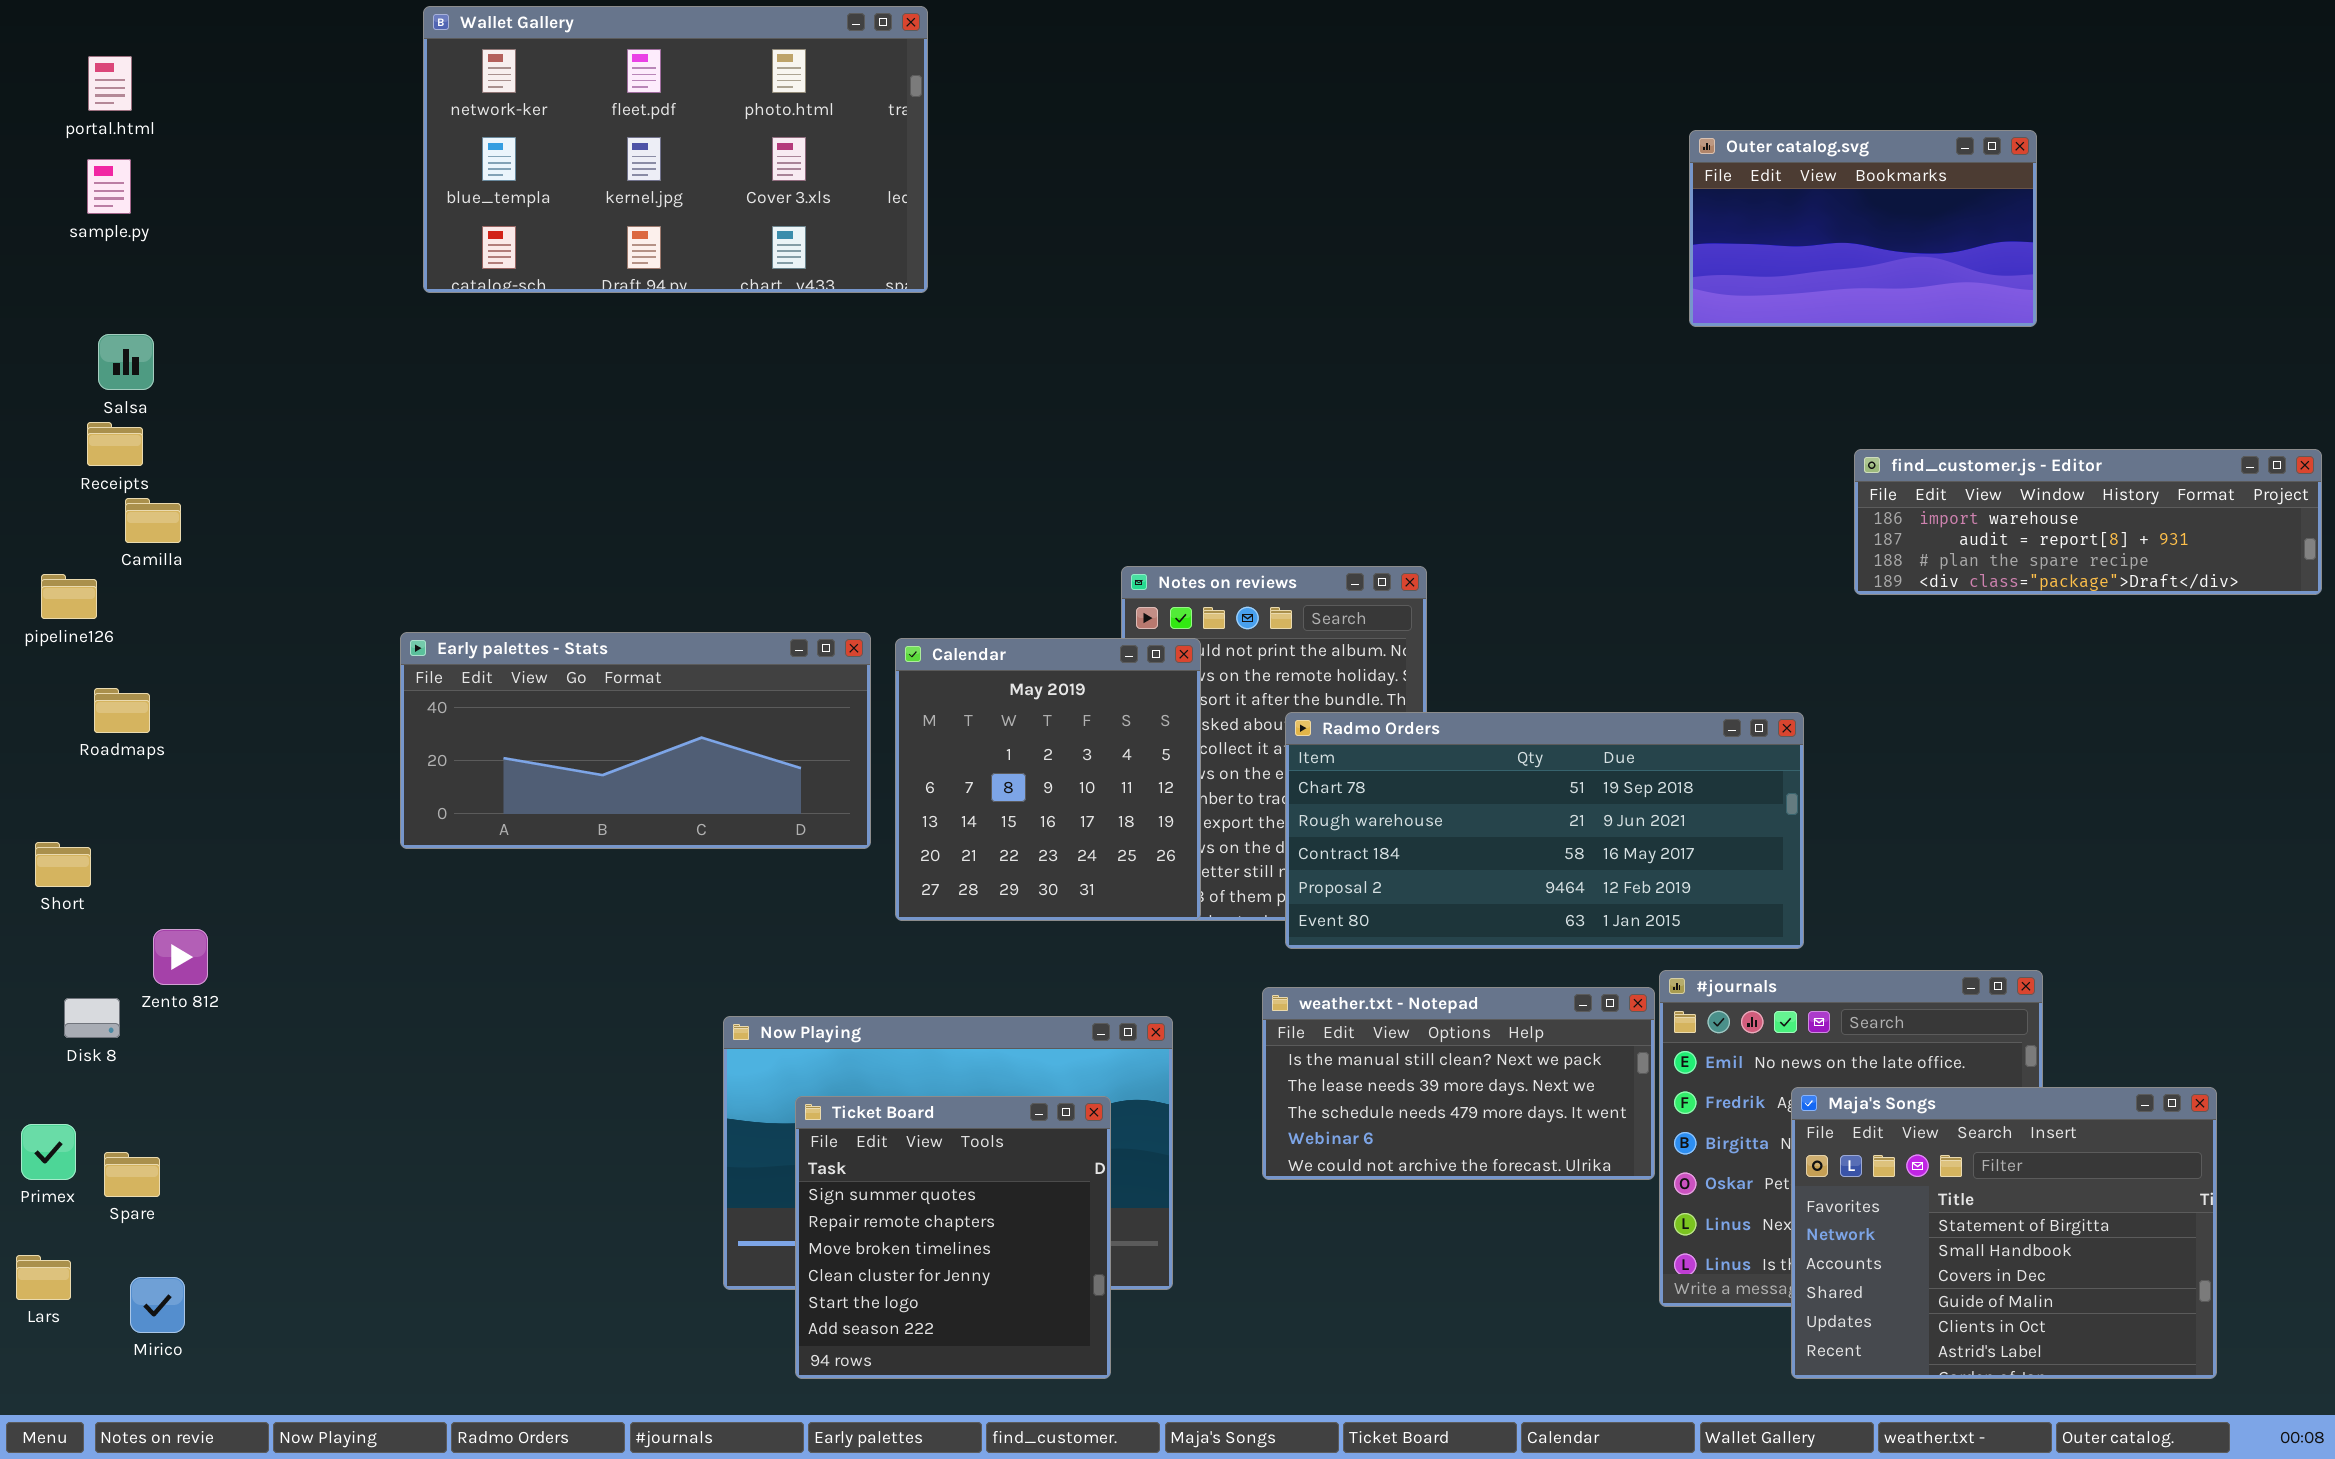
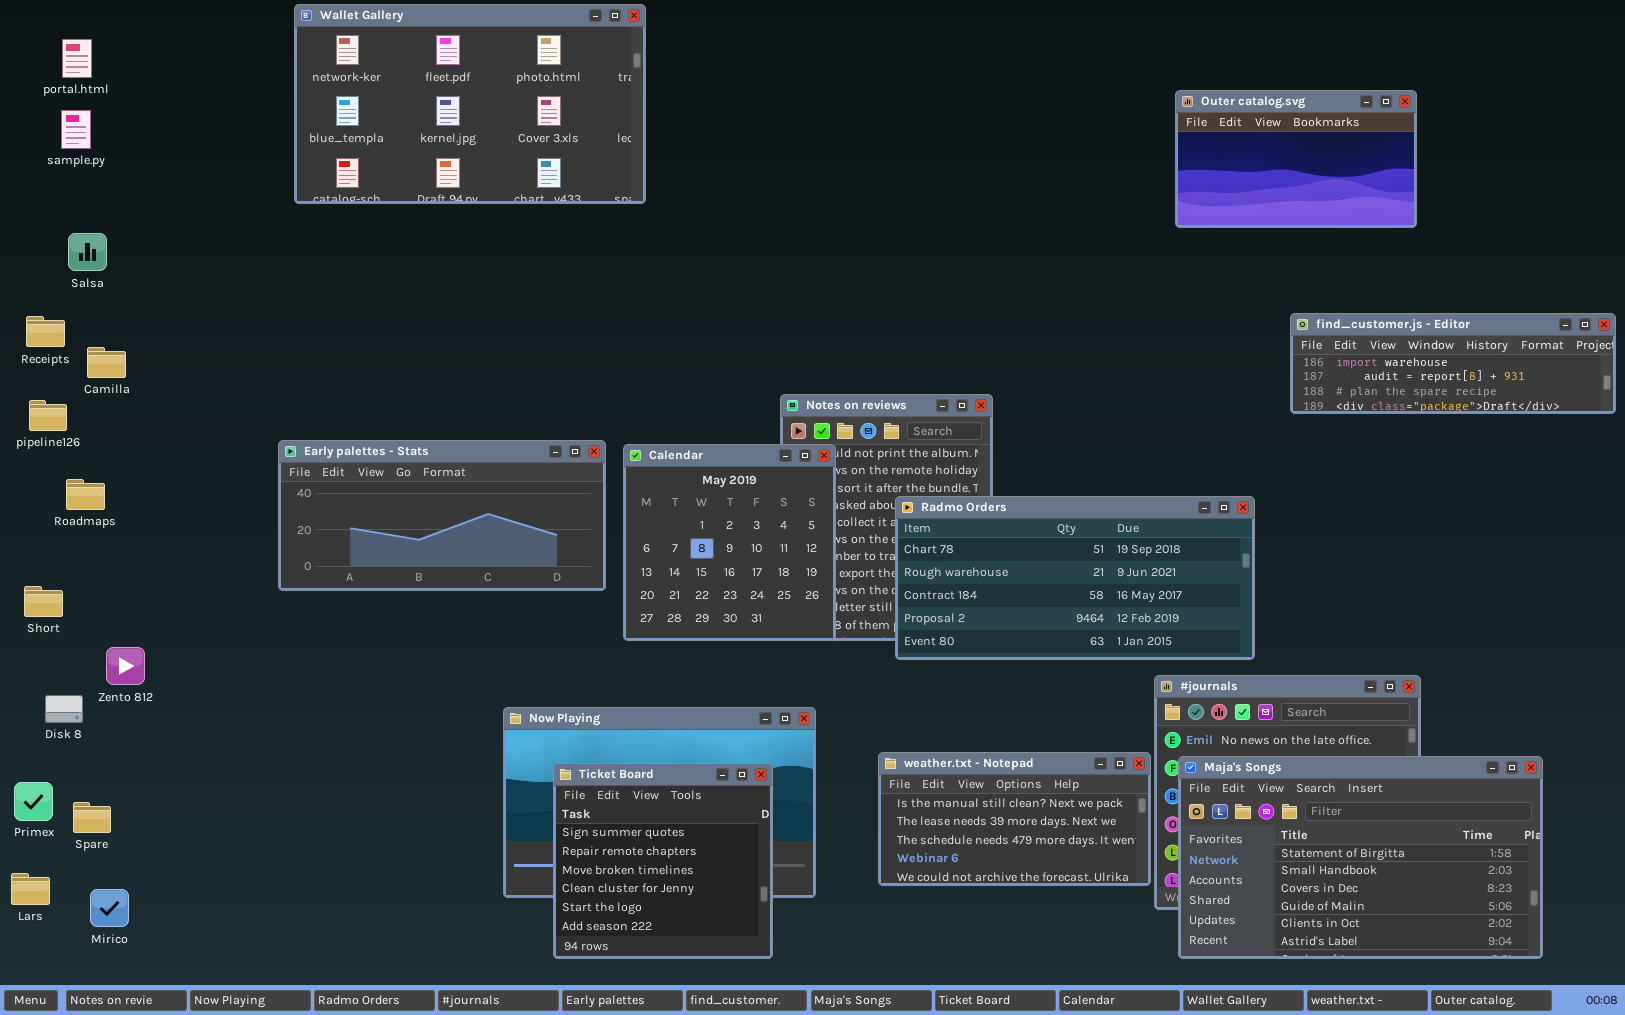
Receipts: [87,422,143,466] -> [26,316,65,347], moved
weather.txt - Notepad: [1262,987,1655,1180] -> [878,752,1151,886], moved
Maja's Songs: [1791,1087,2217,1379] -> [1178,756,1543,959], resized

